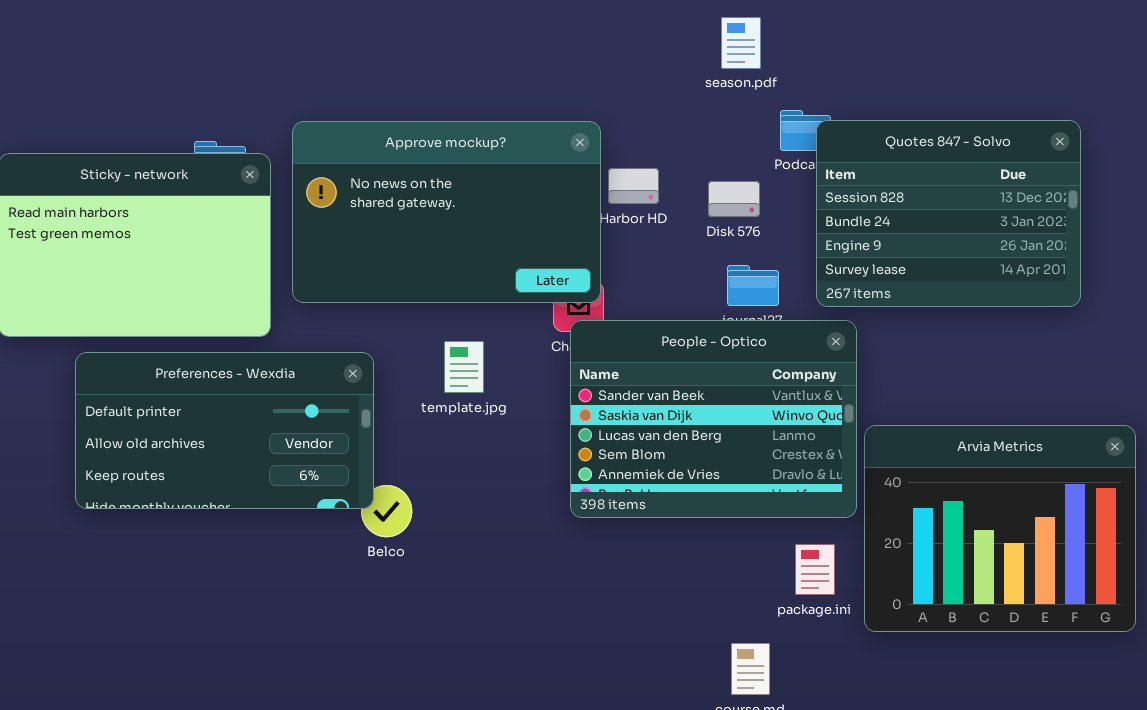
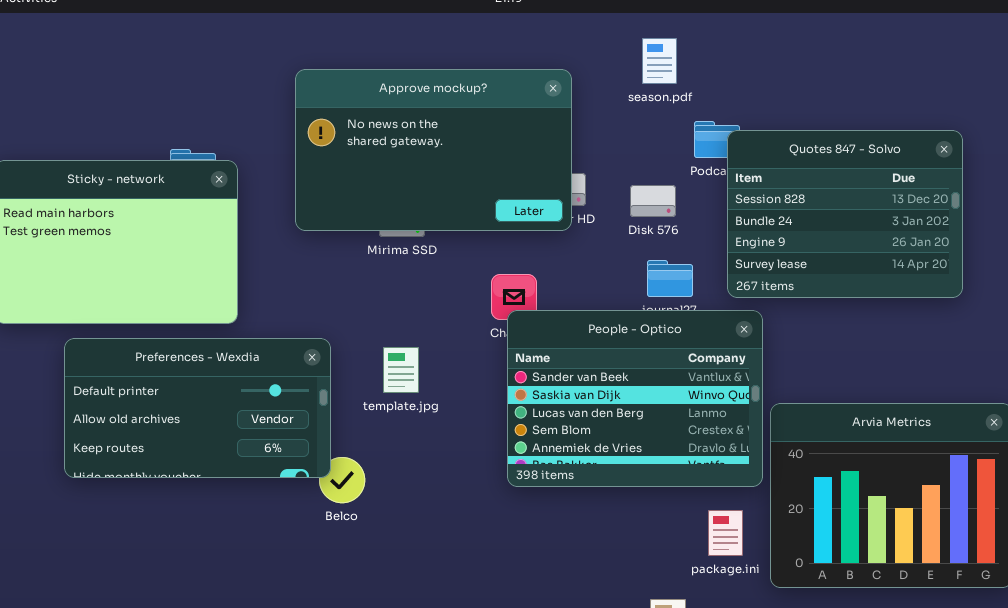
Approve mockup?: [292,121,601,303] -> [295,69,572,231], moved
template.jpg: [444,341,484,393] -> [383,347,419,393], moved

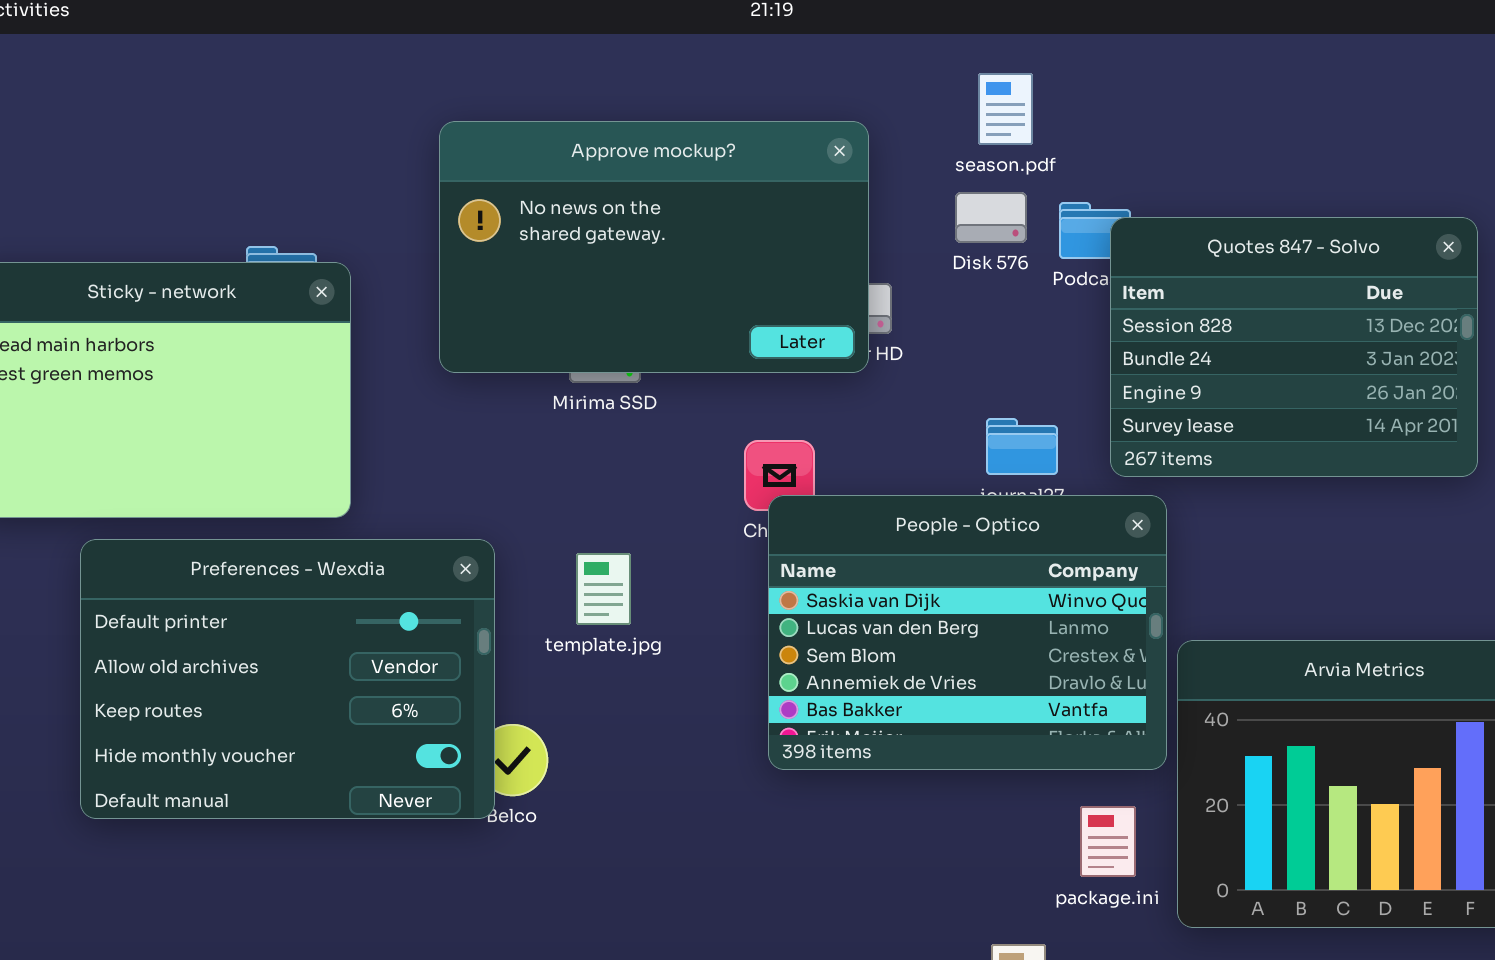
Disk 576: [630,185,676,217] -> [955,192,1027,243], moved
People - Optico: [507,310,763,487] -> [768,495,1167,770], scrolled down 1 row
Preferences - Wexdia: [64,338,331,478] -> [80,539,495,819], resized

